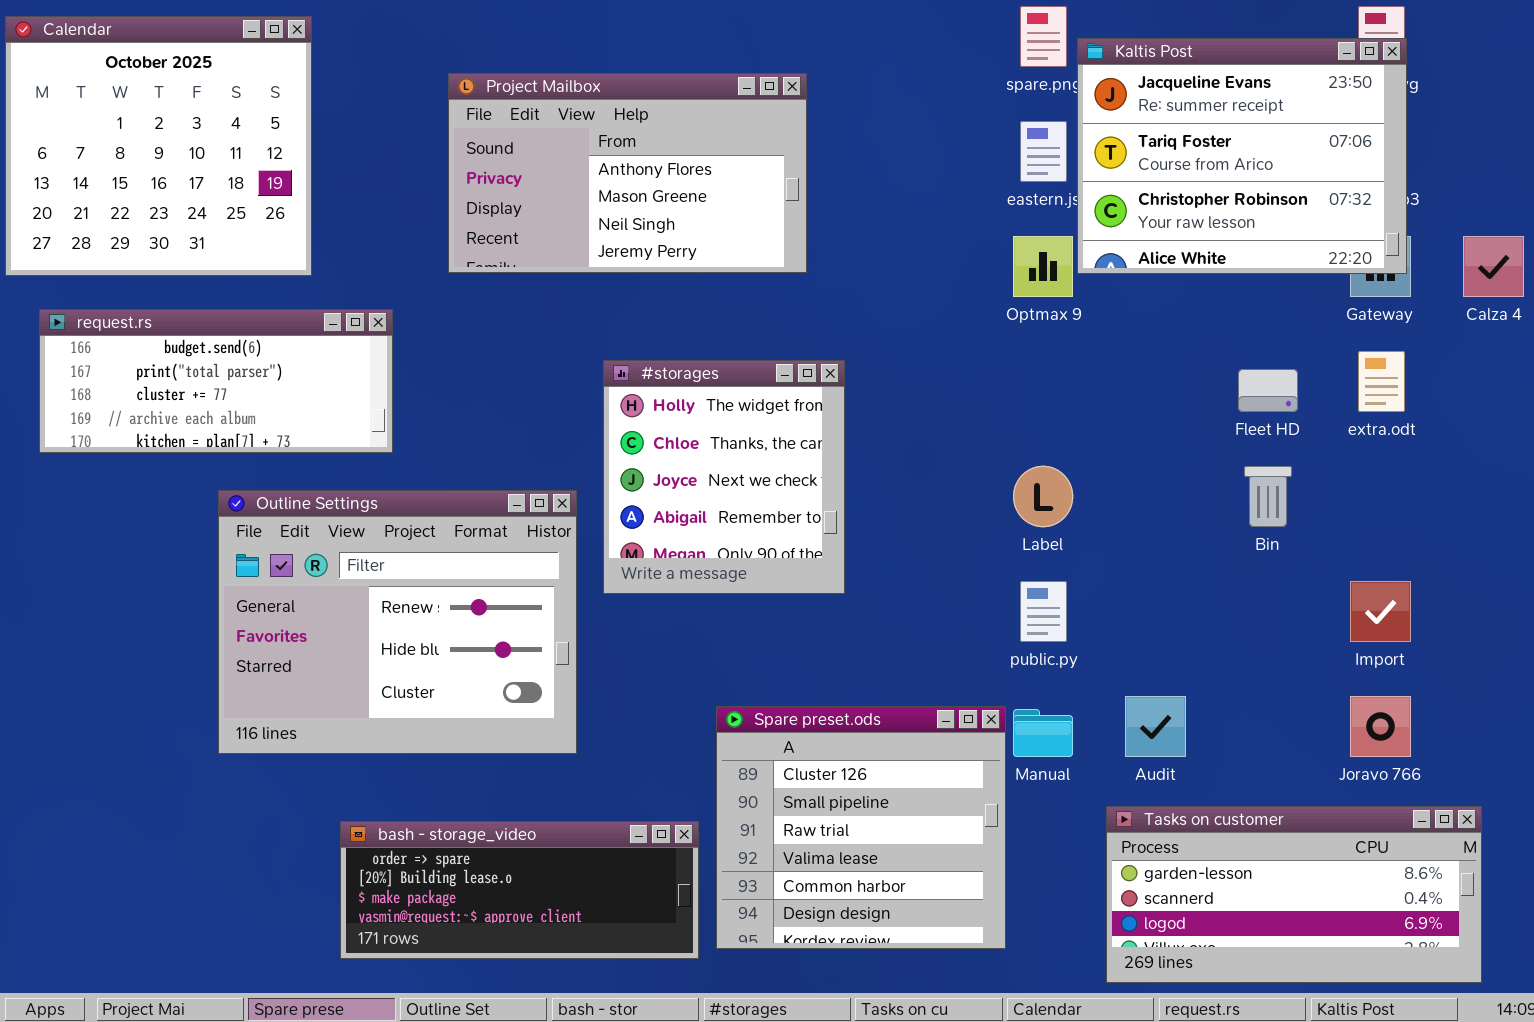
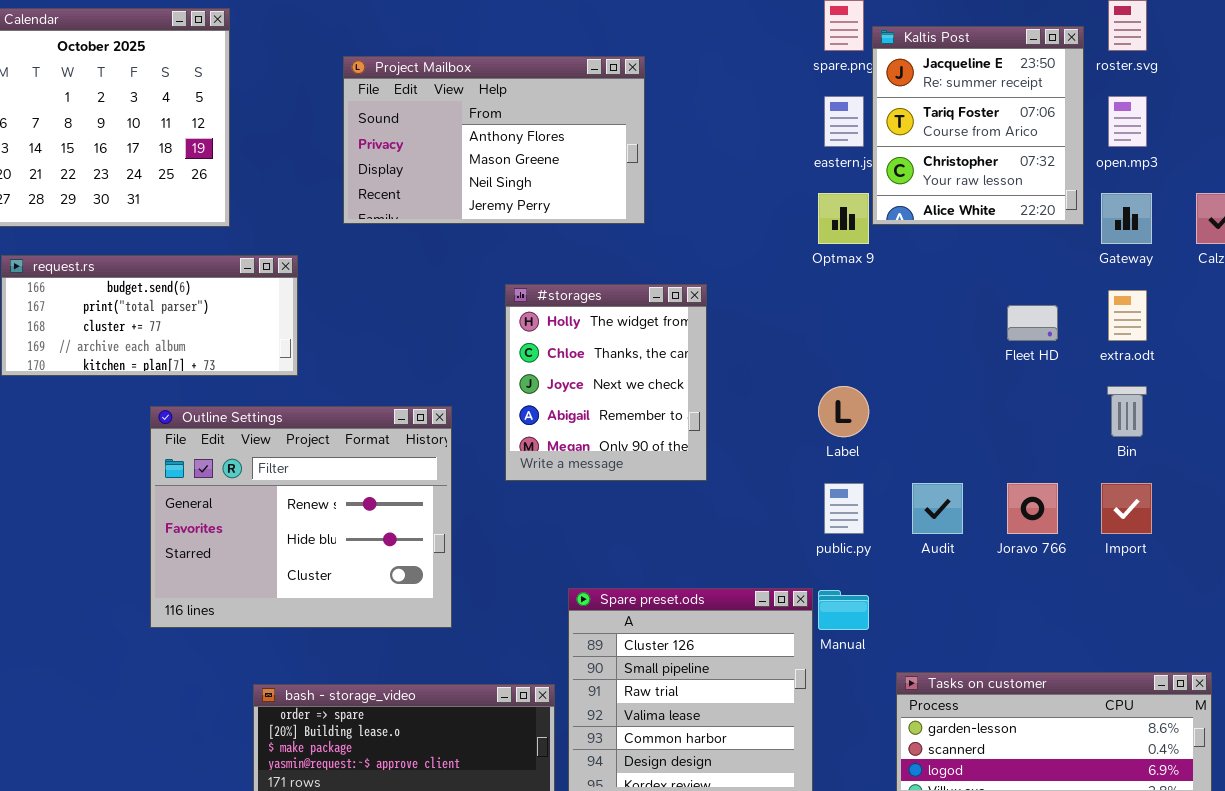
Kaltis Post: [1077,38,1407,274] -> [872,26,1084,225], resized
#storages: [603,360,845,594] -> [505,284,707,481], moved
Bin: [1244,466,1292,527] -> [1107,386,1147,437], moved
Audit: [1125,696,1186,757] -> [912,483,963,534], moved
Joravo 766: [1350,696,1411,757] -> [1007,483,1058,534], moved

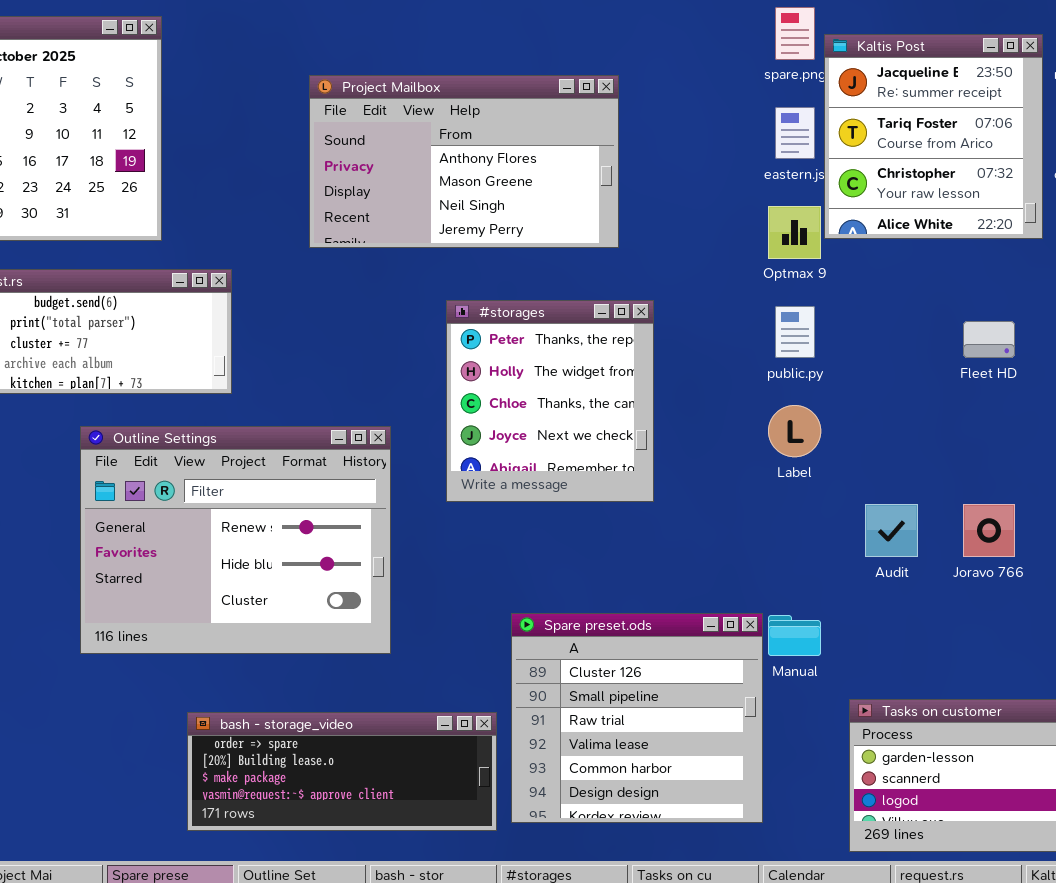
Project Mailbox: [343,56,645,224] -> [309,75,619,248], moved
#storages: [505,284,707,481] -> [446,300,654,502], scrolled up 1 row
public.py: [824,483,864,534] -> [775,306,815,358], moved

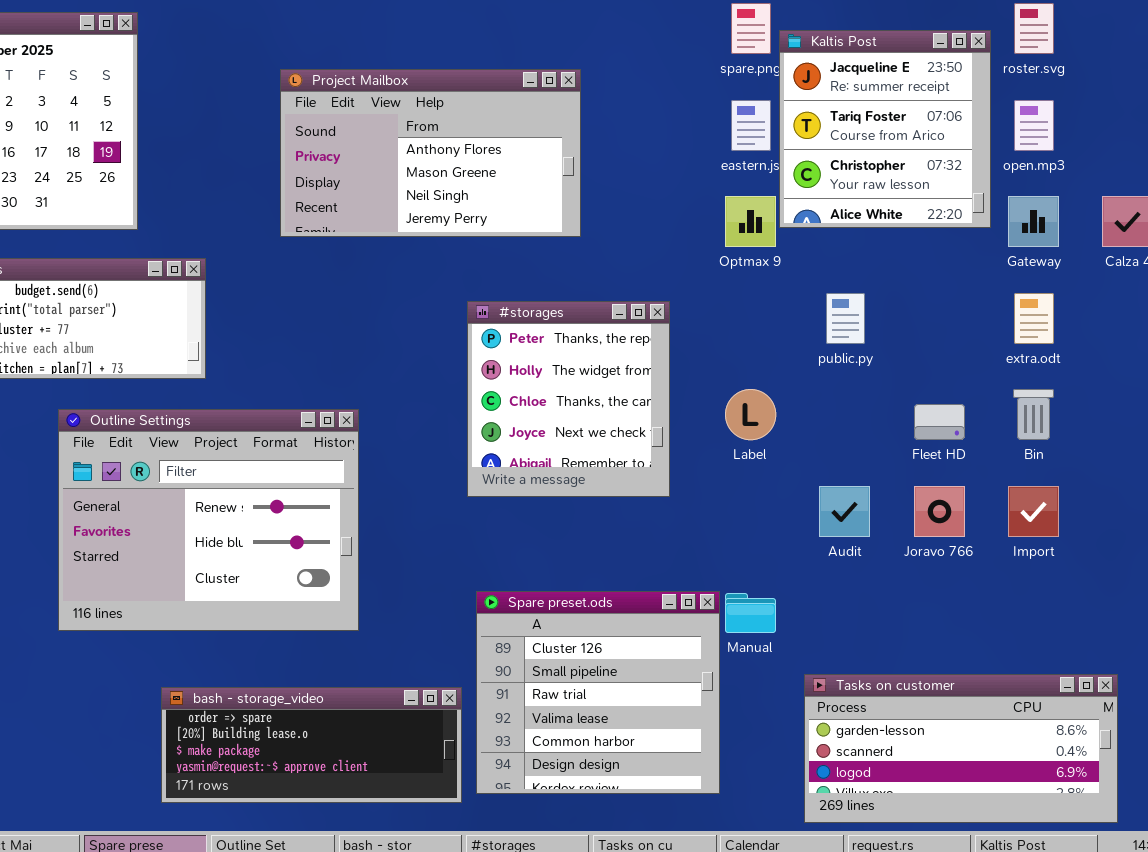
#storages: [446,300,654,502] -> [467,301,670,497], moved
public.py: [775,306,815,358] -> [826,293,865,344], moved
Fleet HD: [963,321,1015,358] -> [914,404,965,440], moved

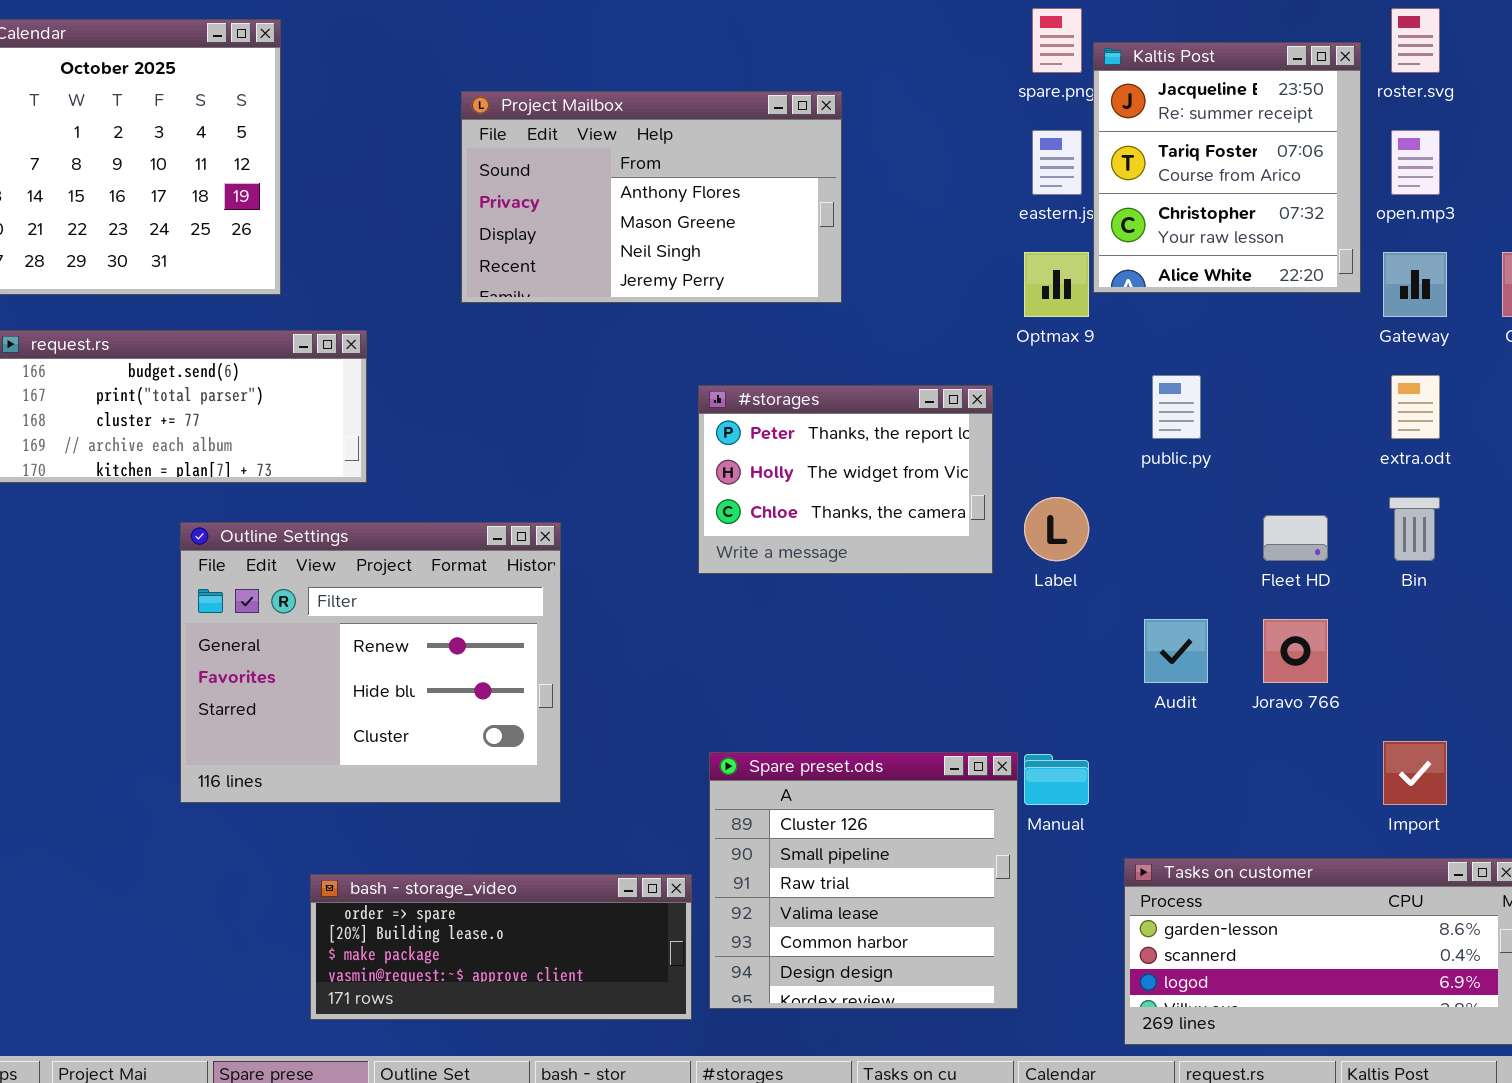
#storages: [467,301,670,497] -> [698,385,993,574], resized
Import: [1008,486,1059,537] -> [1383,741,1447,805], moved

